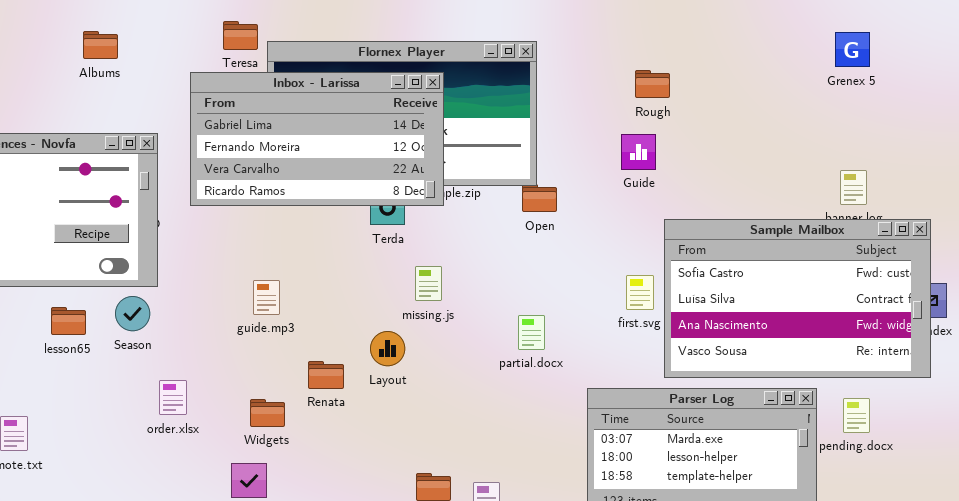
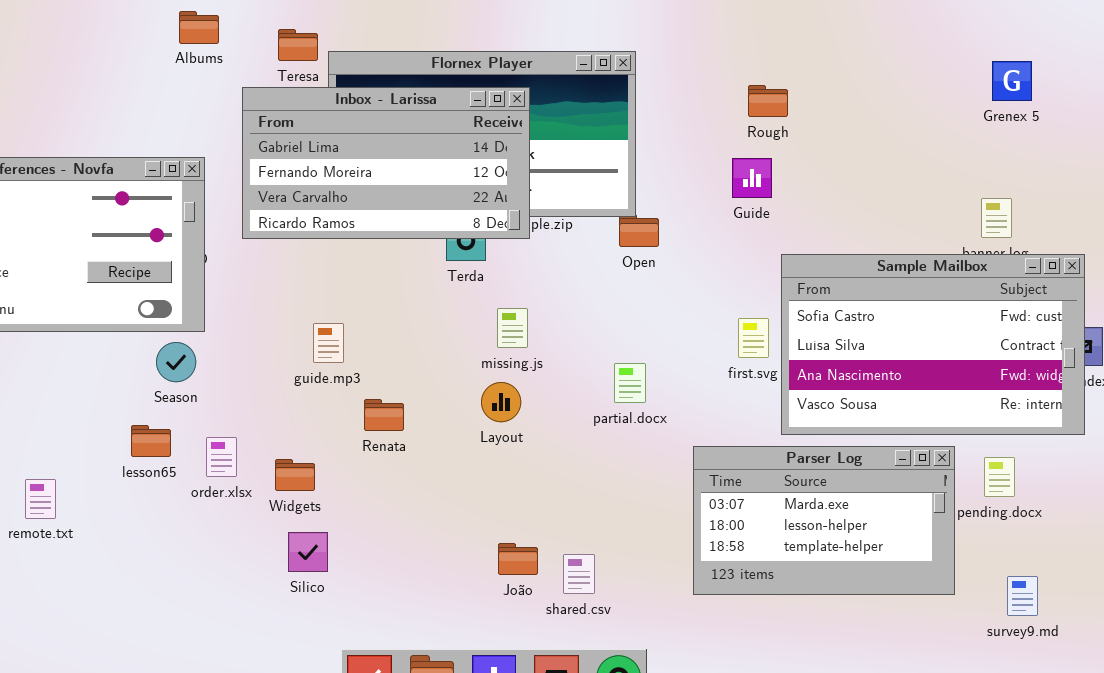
Albums: [83,31,118,59] -> [179,11,219,44], moved
Grenex 5: [835,32,870,67] -> [992,61,1032,101], moved
lesson65: [51,307,86,335] -> [131,425,171,457], moved
Layout: [370,331,405,366] -> [481,382,521,422], moved
Renata: [308,361,344,389] -> [364,399,404,431], moved
Widgets: [250,399,285,427] -> [275,459,315,491], moved

